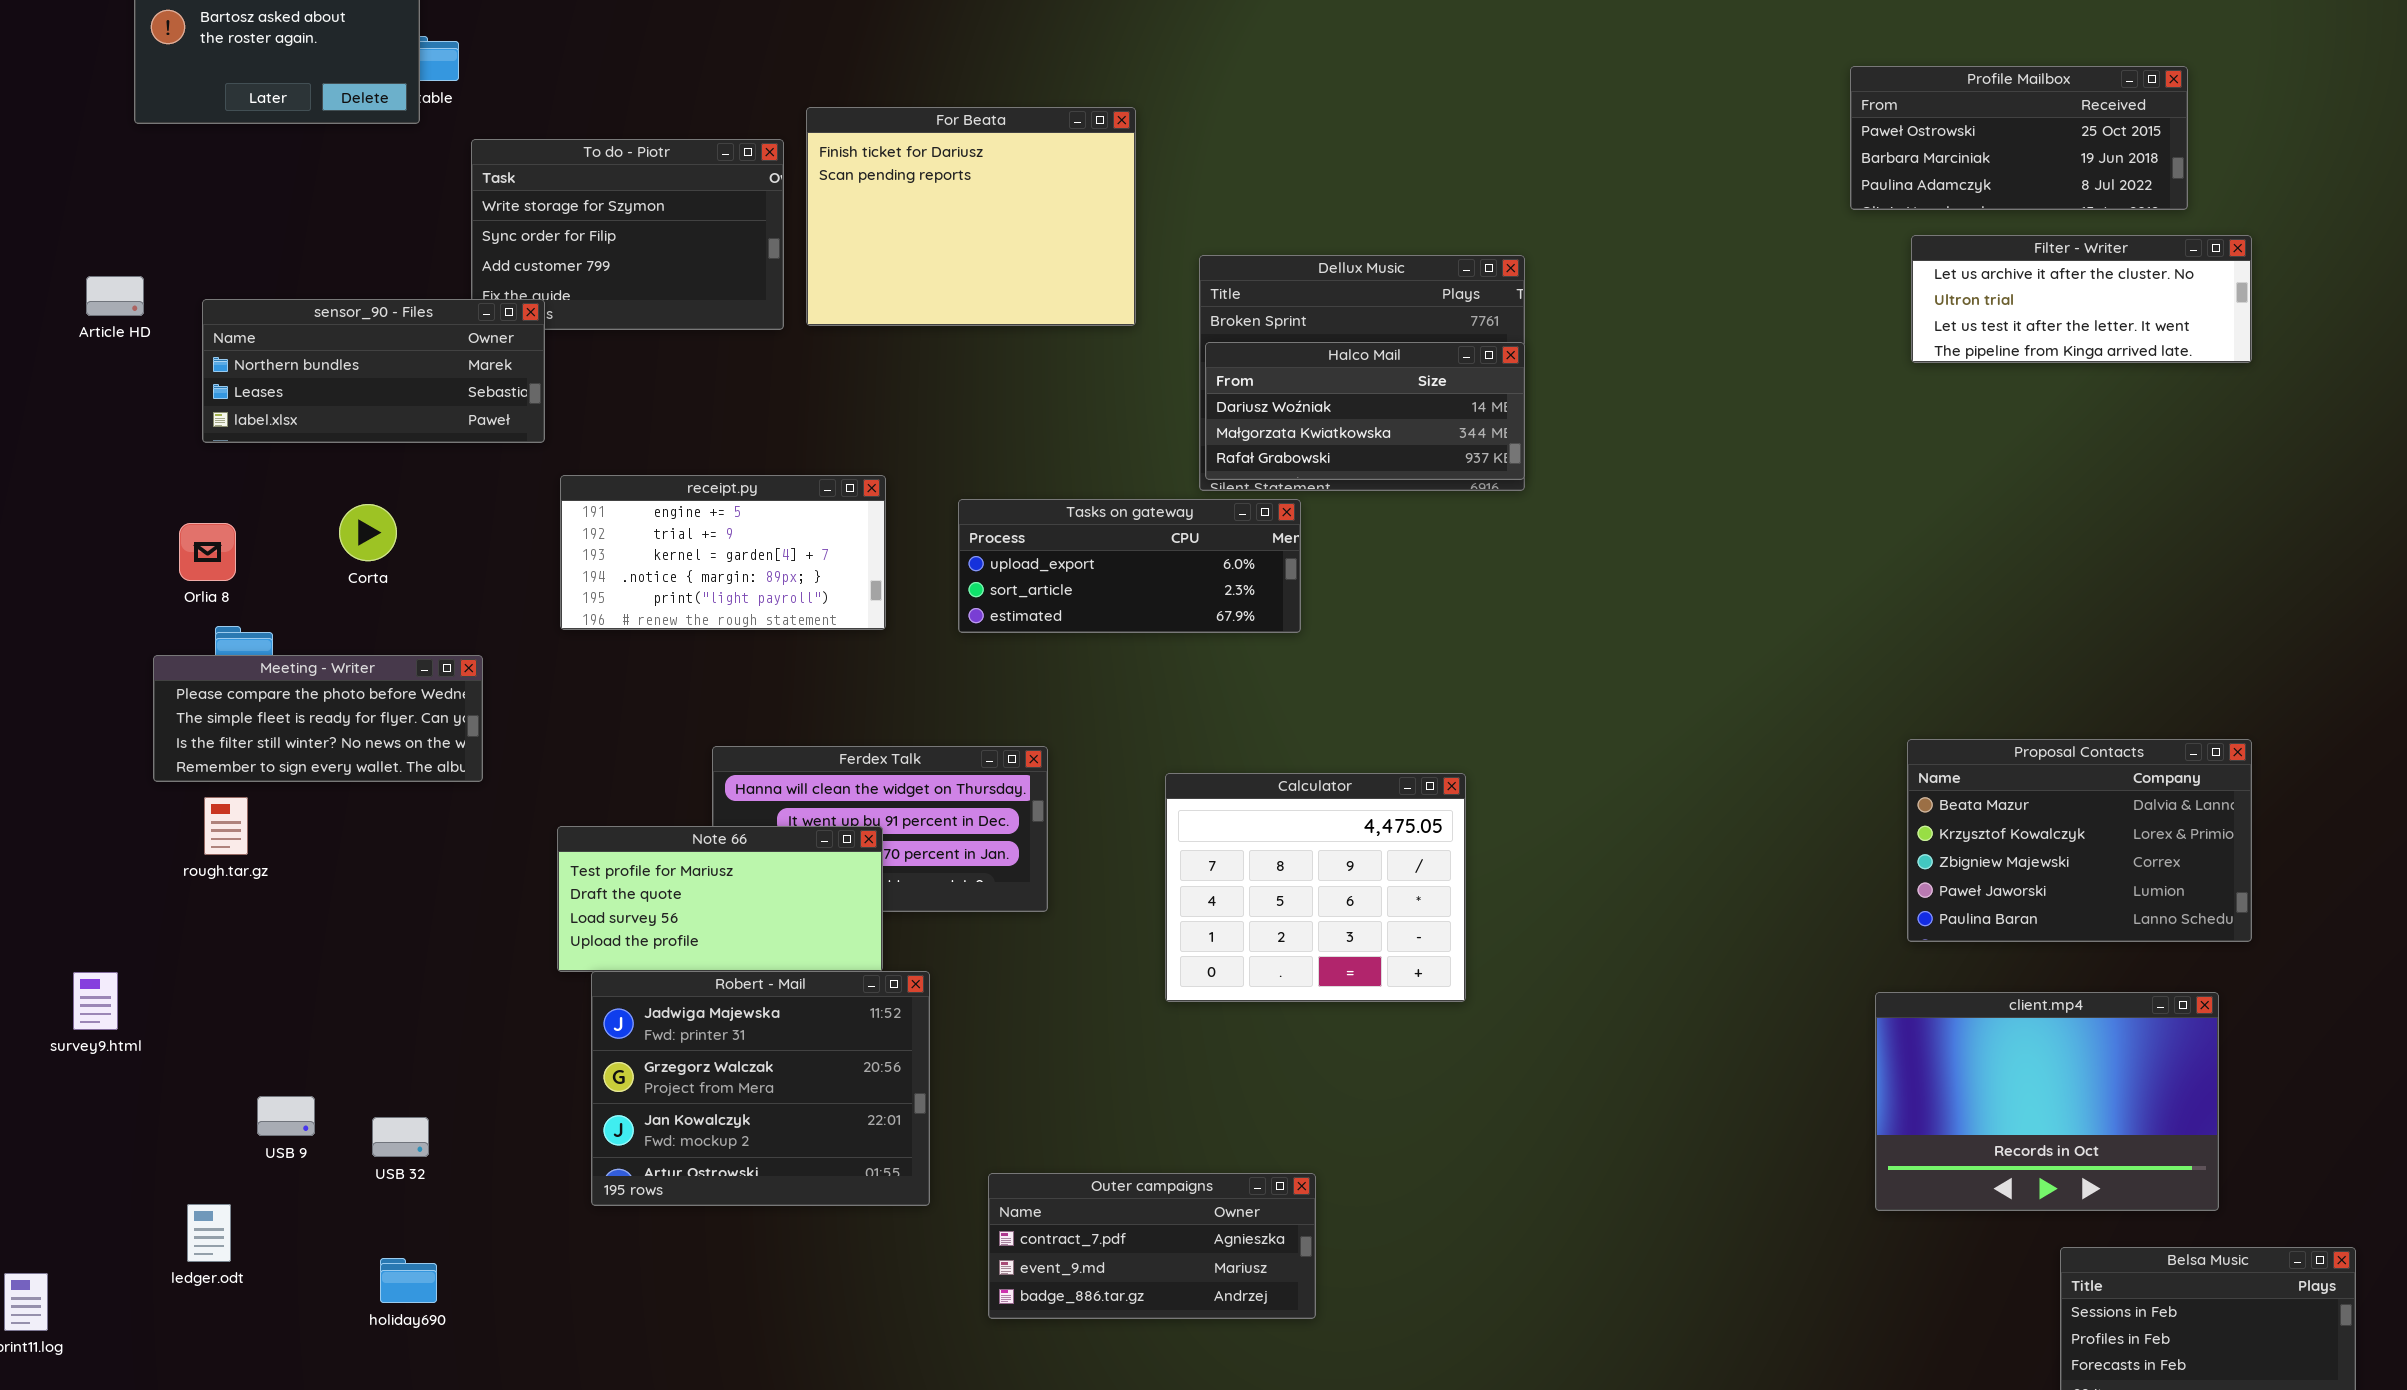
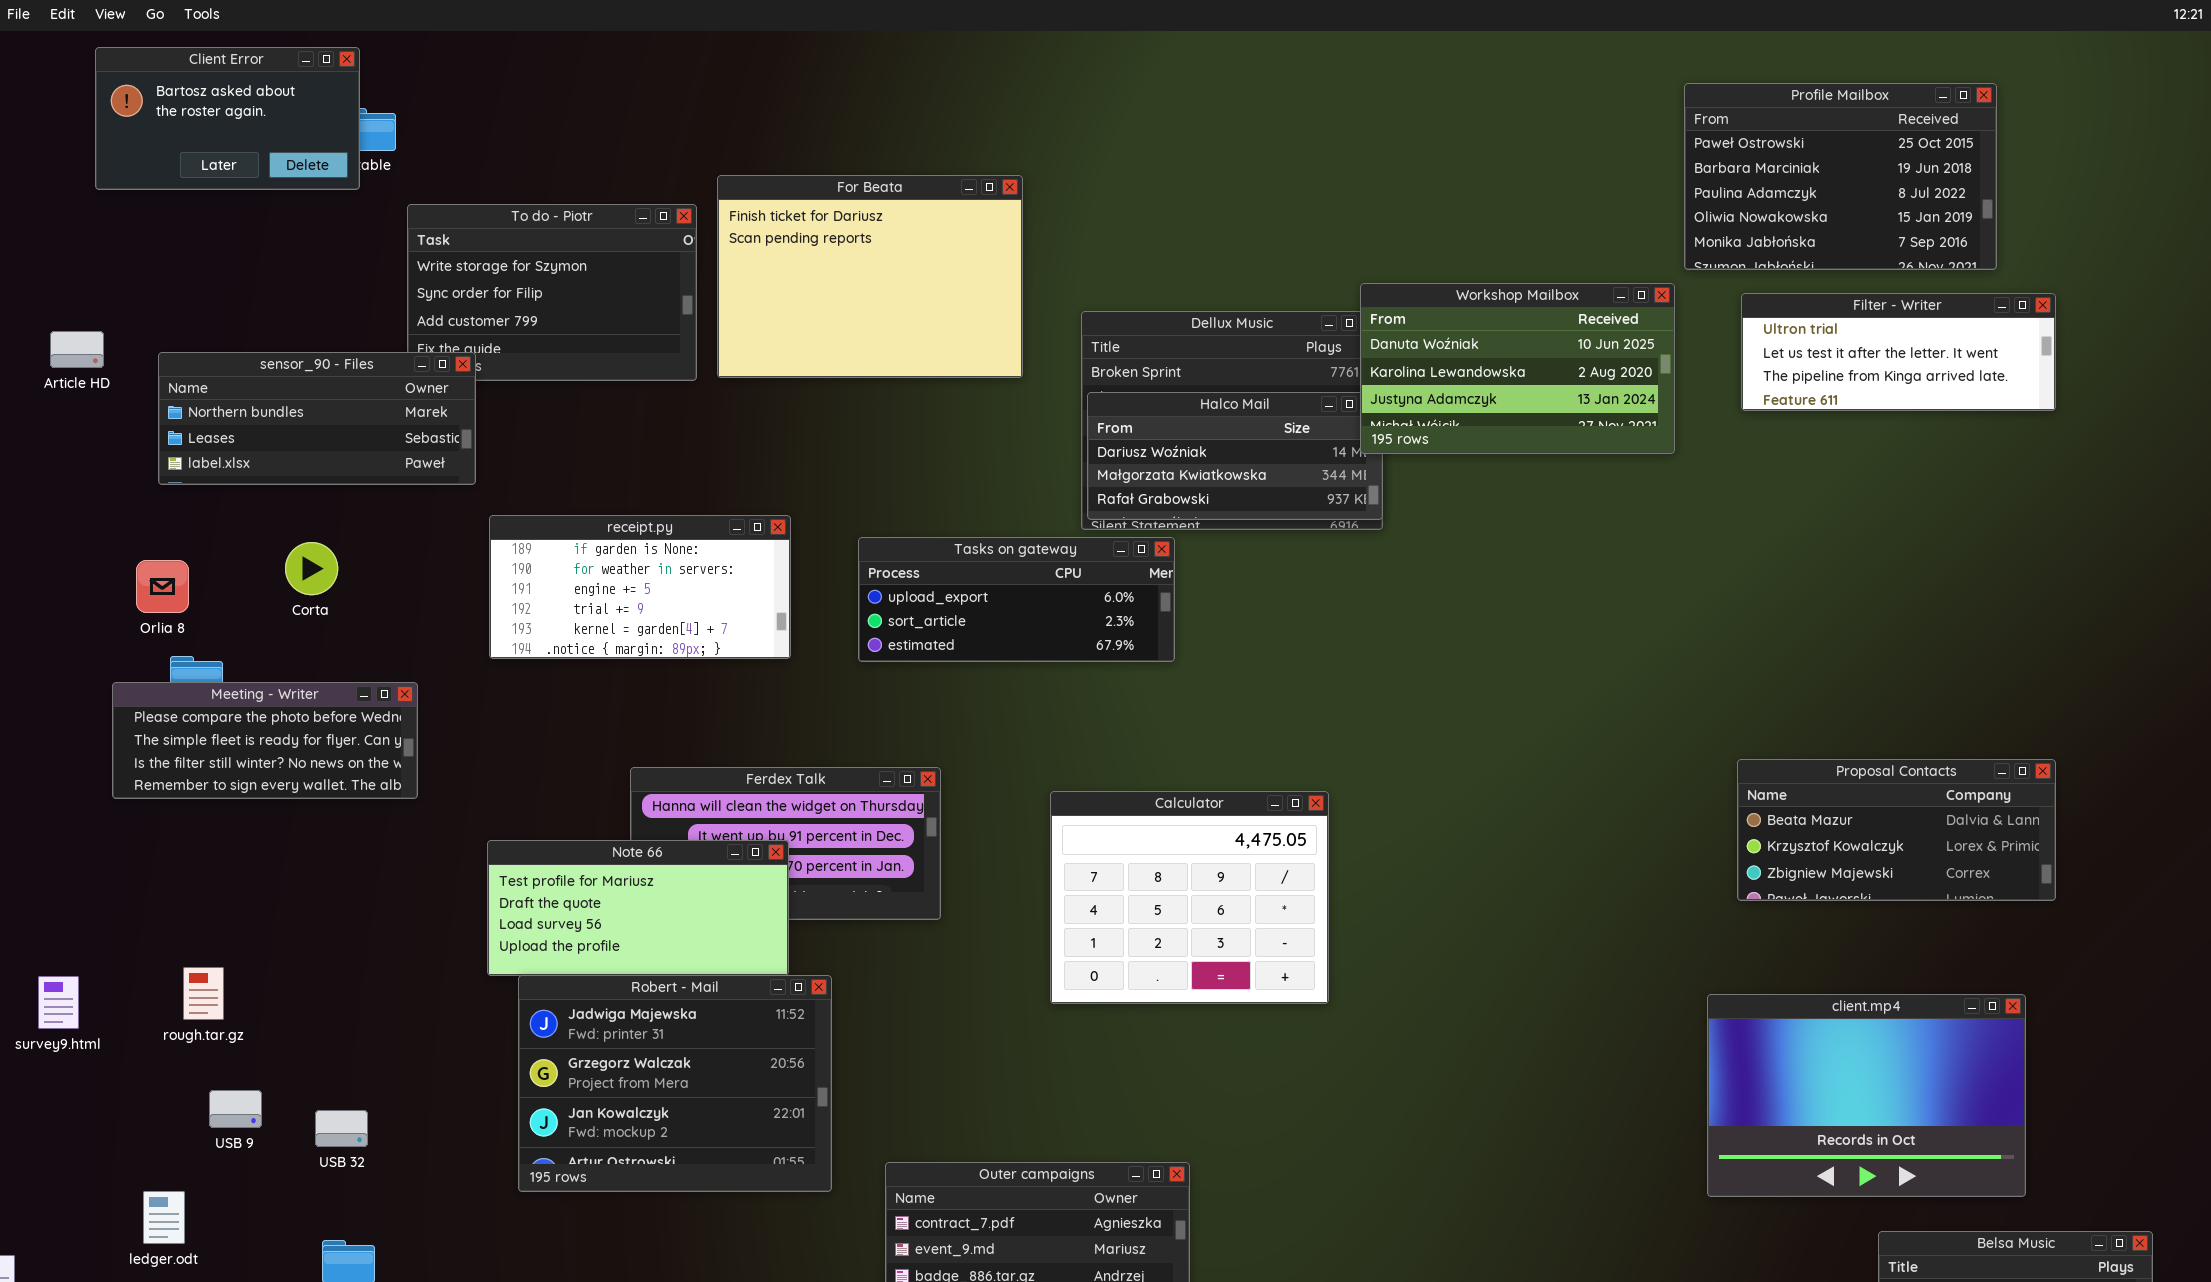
Profile Mailbox: [1850,66,2188,210] -> [1684,83,1997,270], resized
Workshop Mailbox: none -> [1360,283,1675,454], opened
Filter - Writer: [1911,235,2252,363] -> [1741,293,2056,411], scrolled down 1 row
receipt.py: [560,475,886,630] -> [489,515,791,659], scrolled up 2 rows
Proposal Contacts: [1907,739,2252,942] -> [1737,759,2056,901], resized
rough.tar.gz: [204,797,248,855] -> [183,967,224,1020], moved

